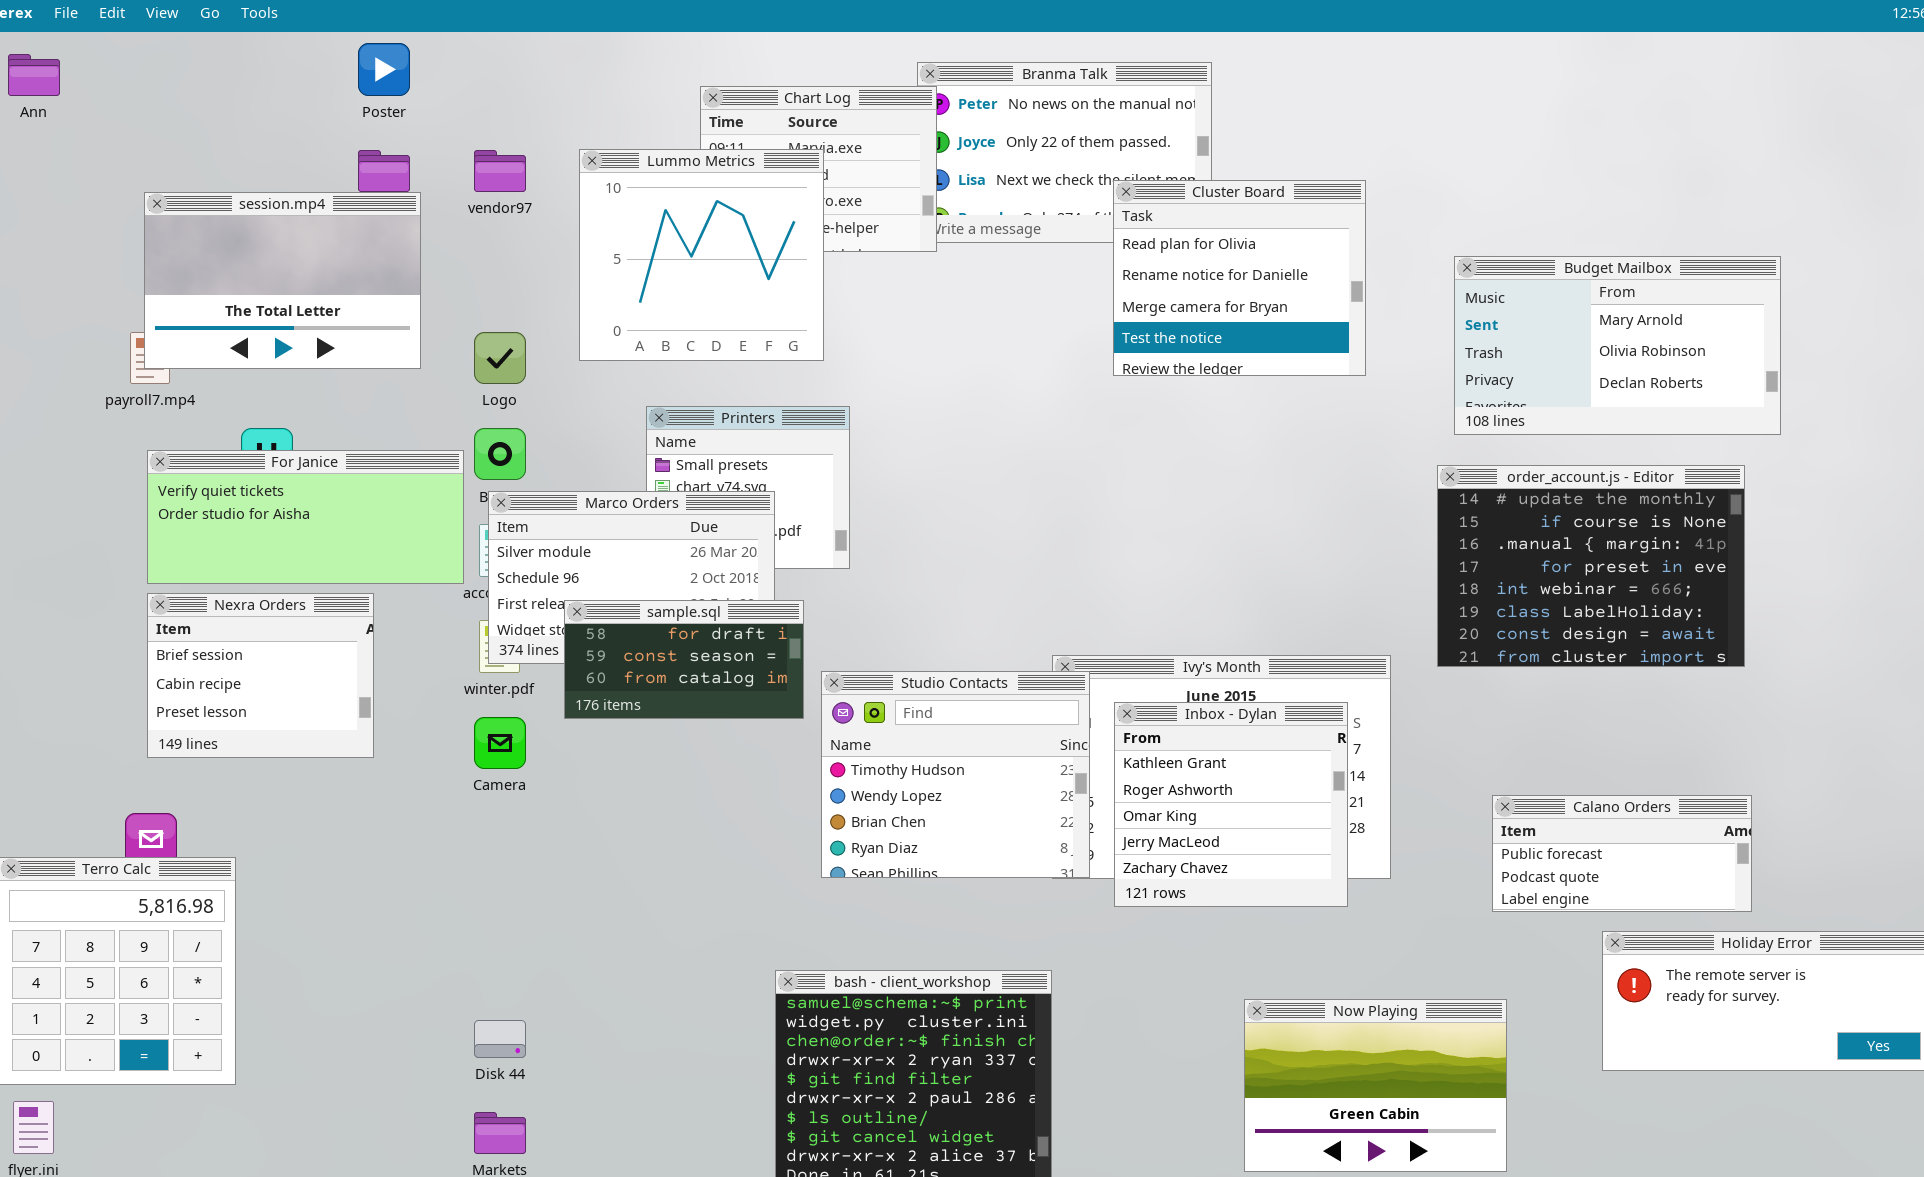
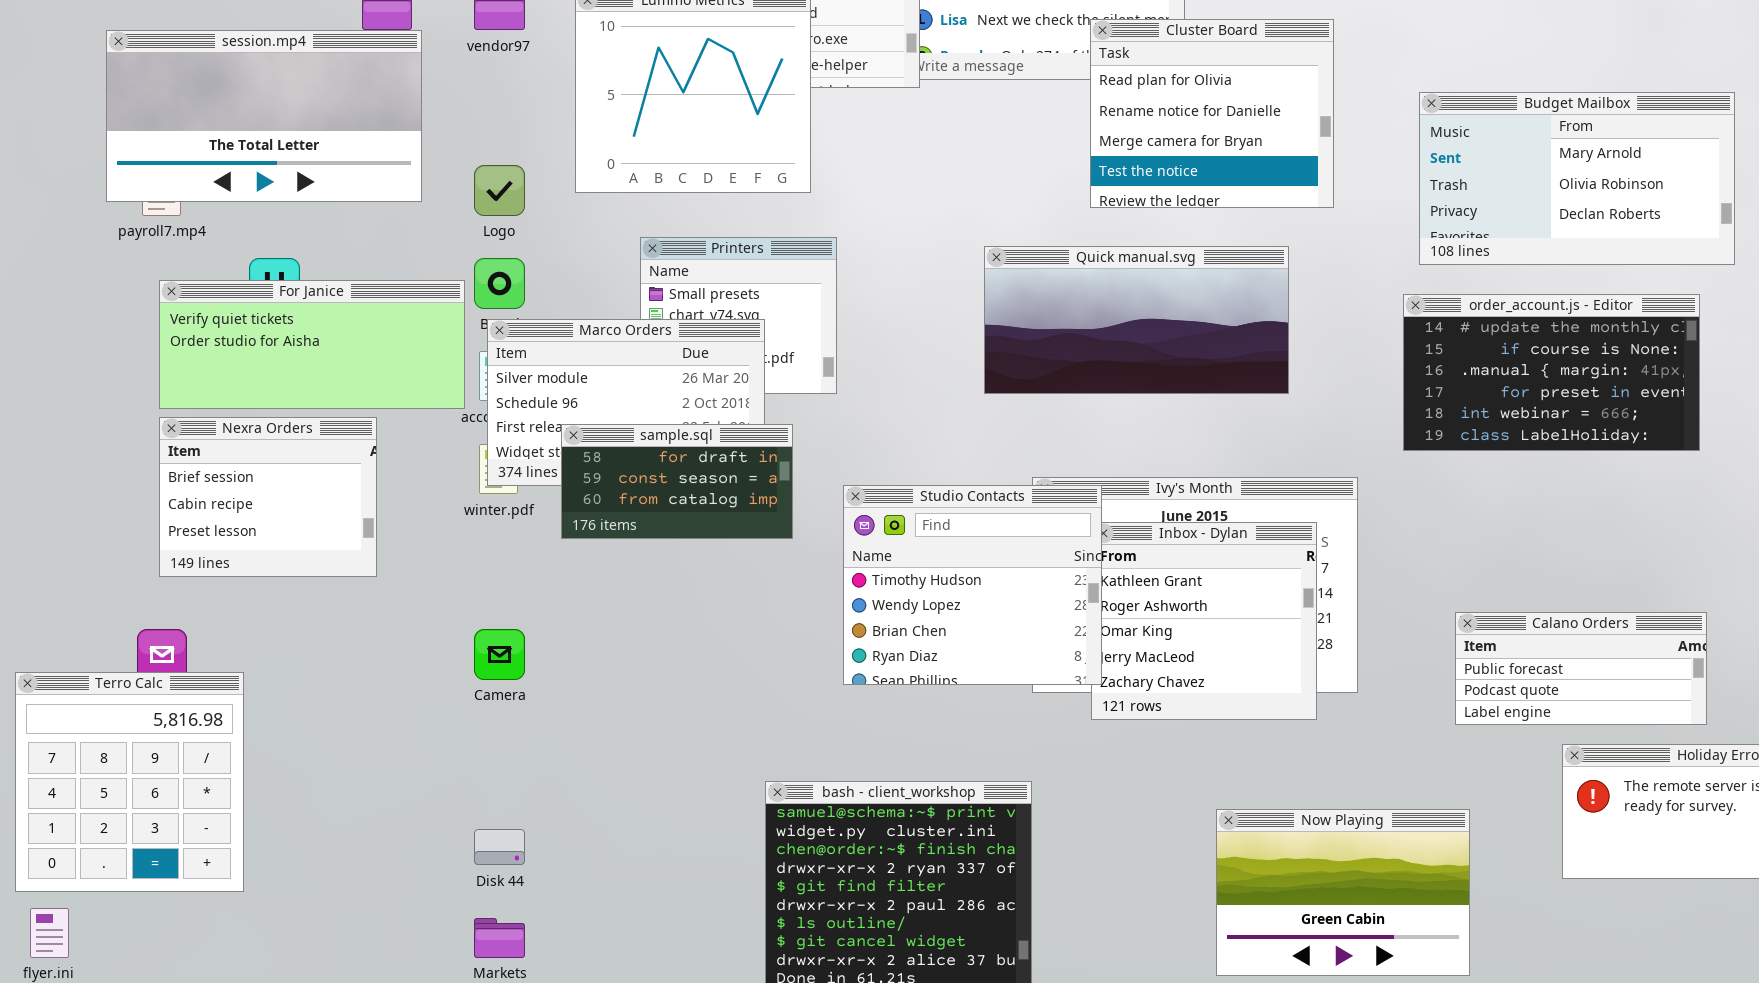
session.mp4: [144,192,421,369] -> [106,30,422,202], resized
Quick manual.svg: none -> [984,246,1289,394], opened
order_account.js - Editor: [1437,465,1745,667] -> [1403,294,1700,451], resized
Studio Contacts: [821,671,1090,878] -> [843,485,1102,685], moved
Camera: [474,717,526,769] -> [474,629,525,680], moved

